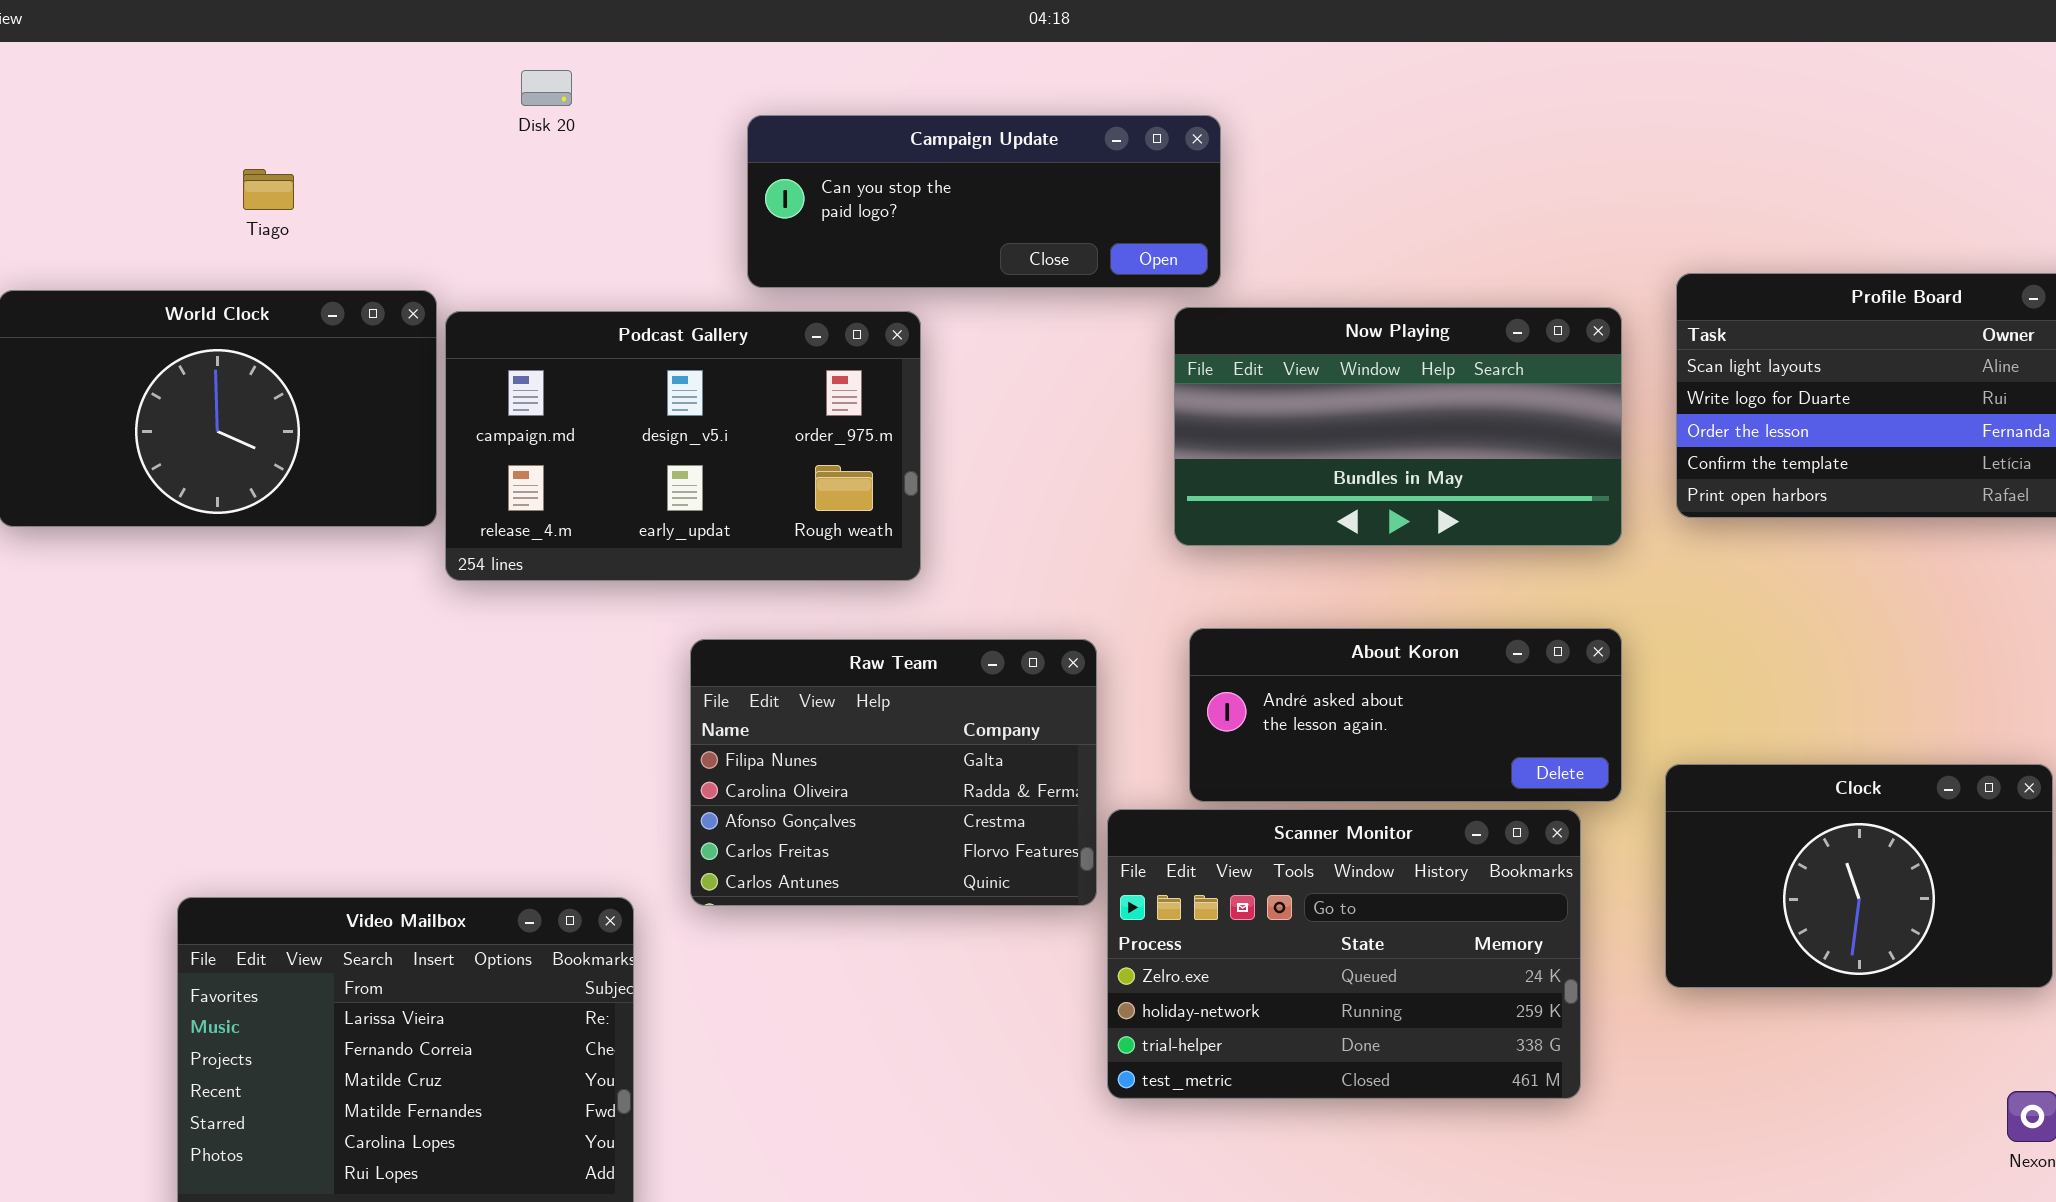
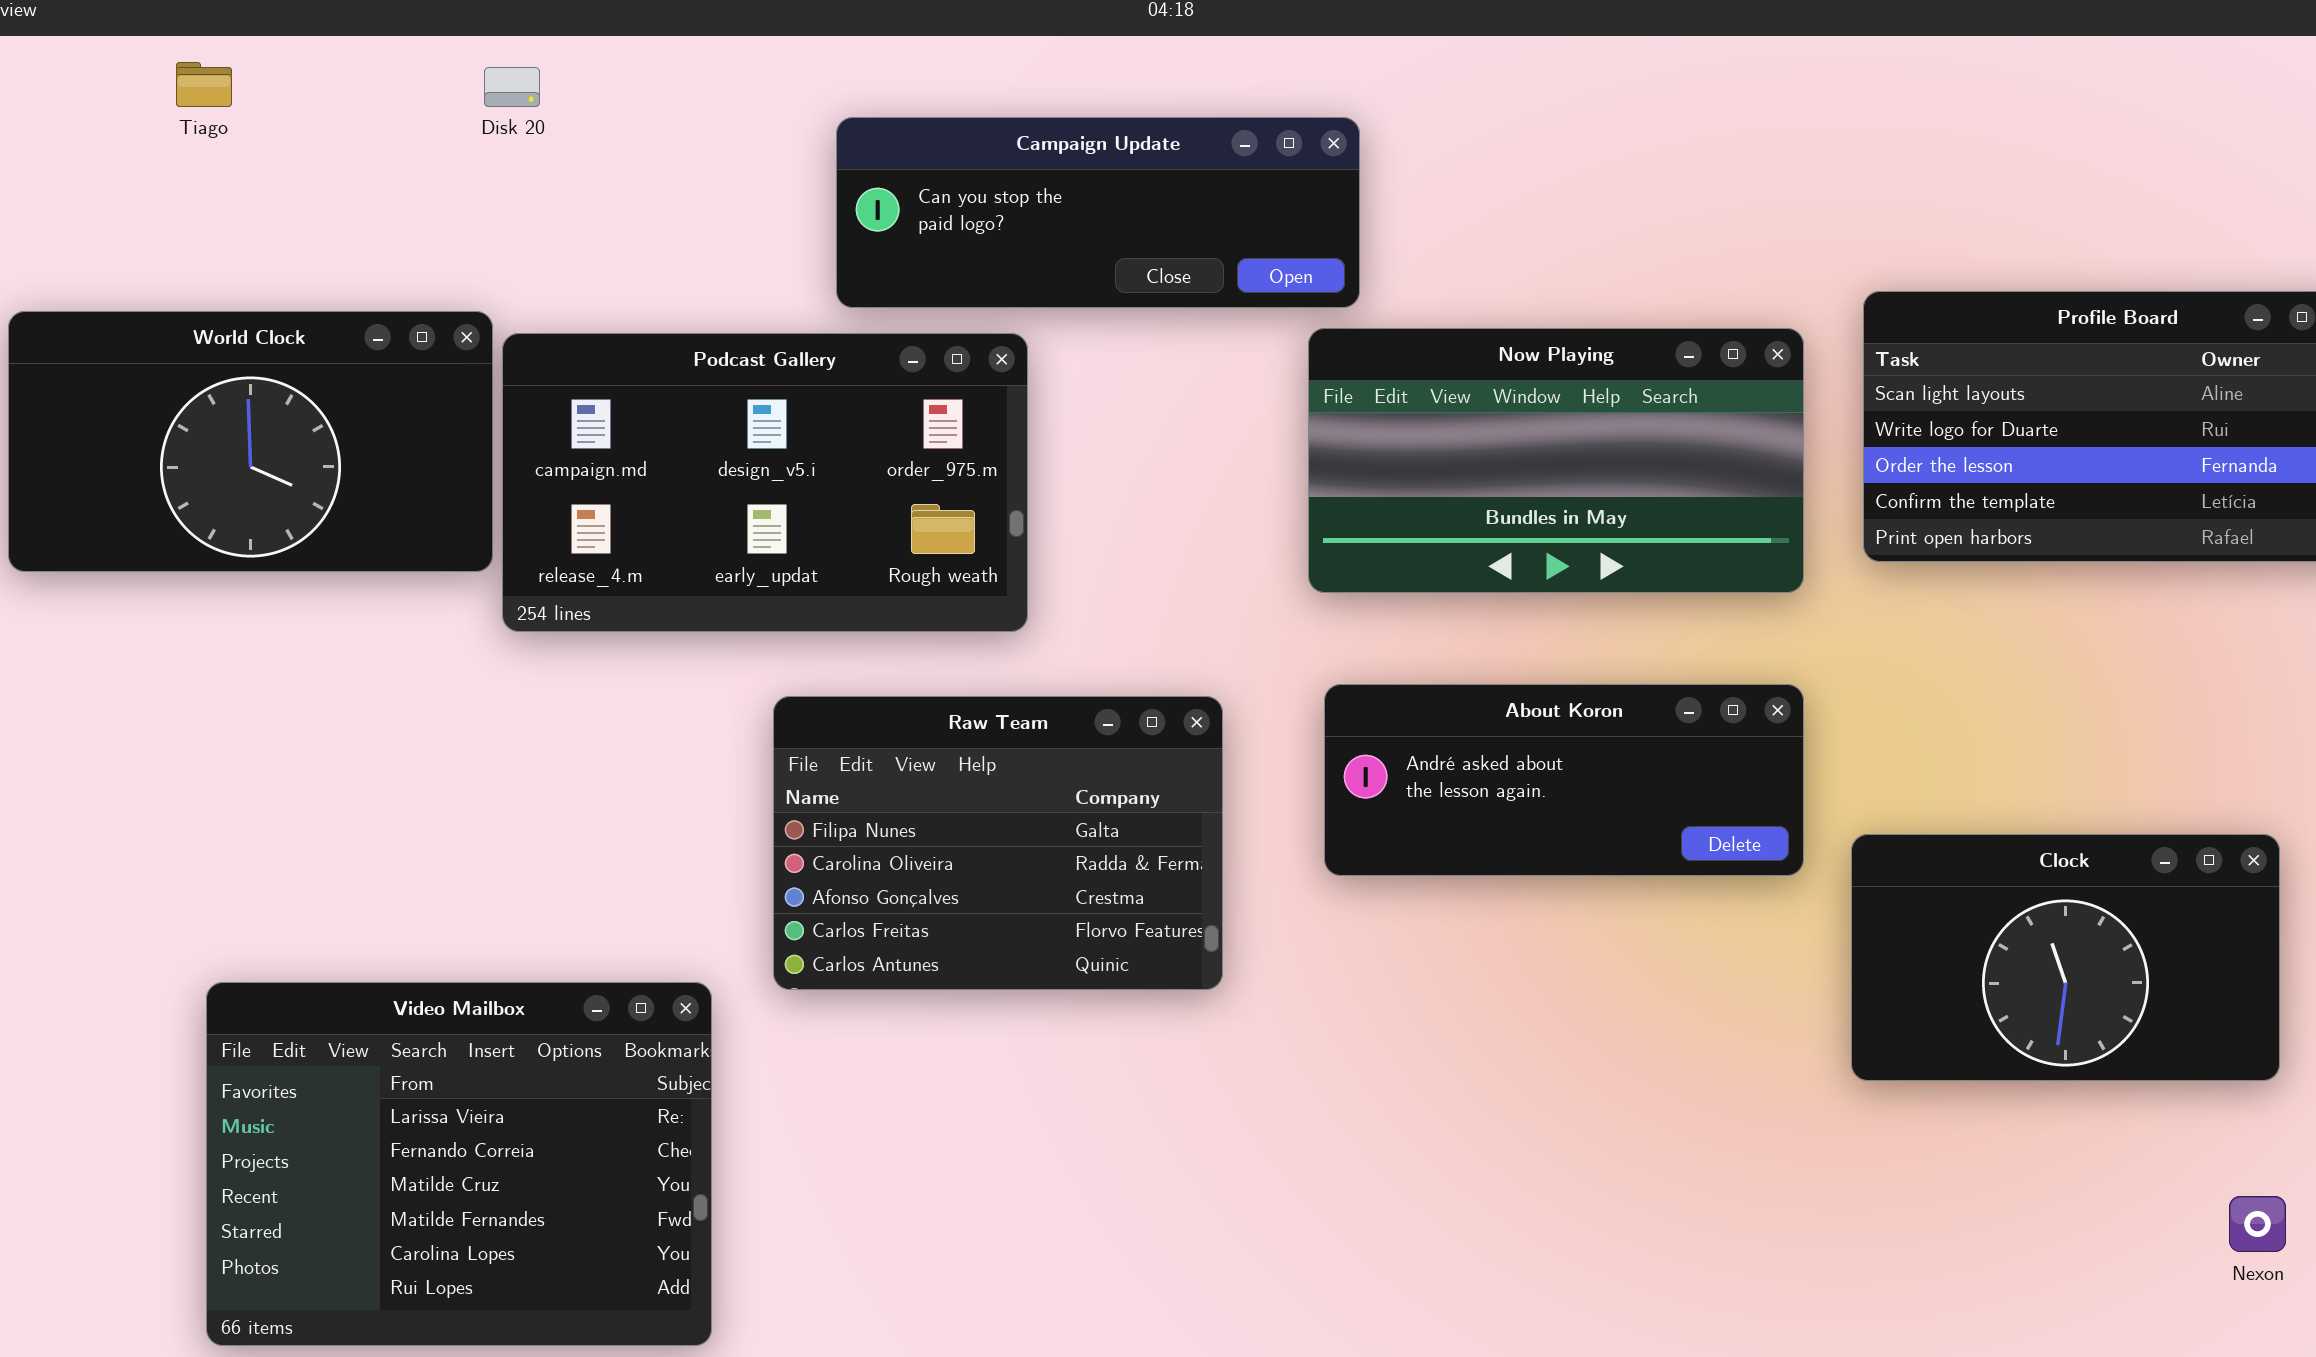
Disk 20: [521,70,572,106] -> [484,67,540,107], moved
Tiago: [243,169,294,210] -> [176,62,232,107], moved
Scanner Monitor: [1107,809,1581,1099] -> none, closed

